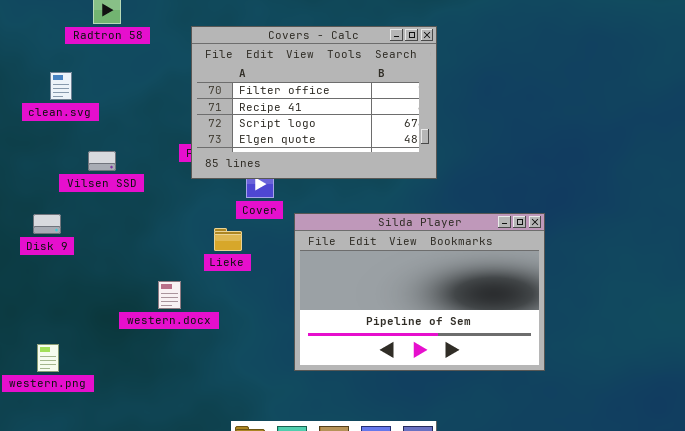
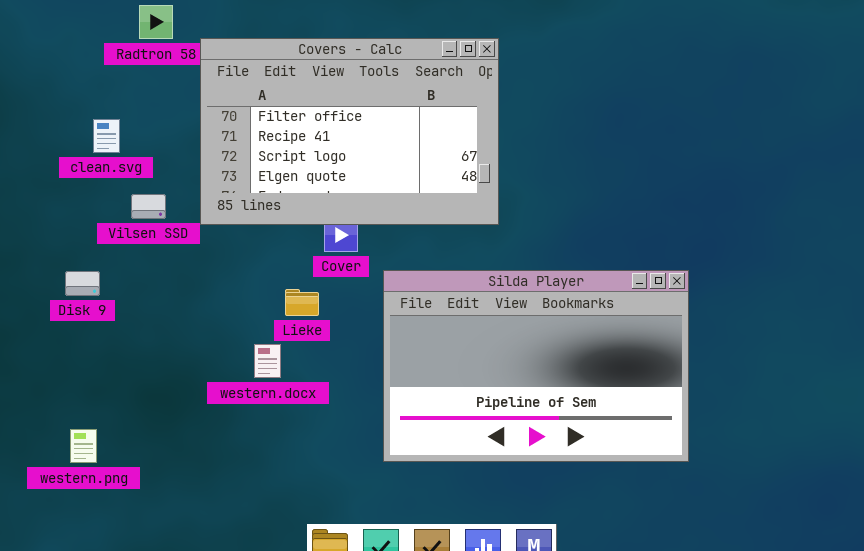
Covers - Calc: [191,26,437,179] -> [200,38,499,225], moved
clean.svg: [50,72,72,100] -> [93,119,120,153], moved
western.docx: [158,281,181,309] -> [254,344,281,378], moved

